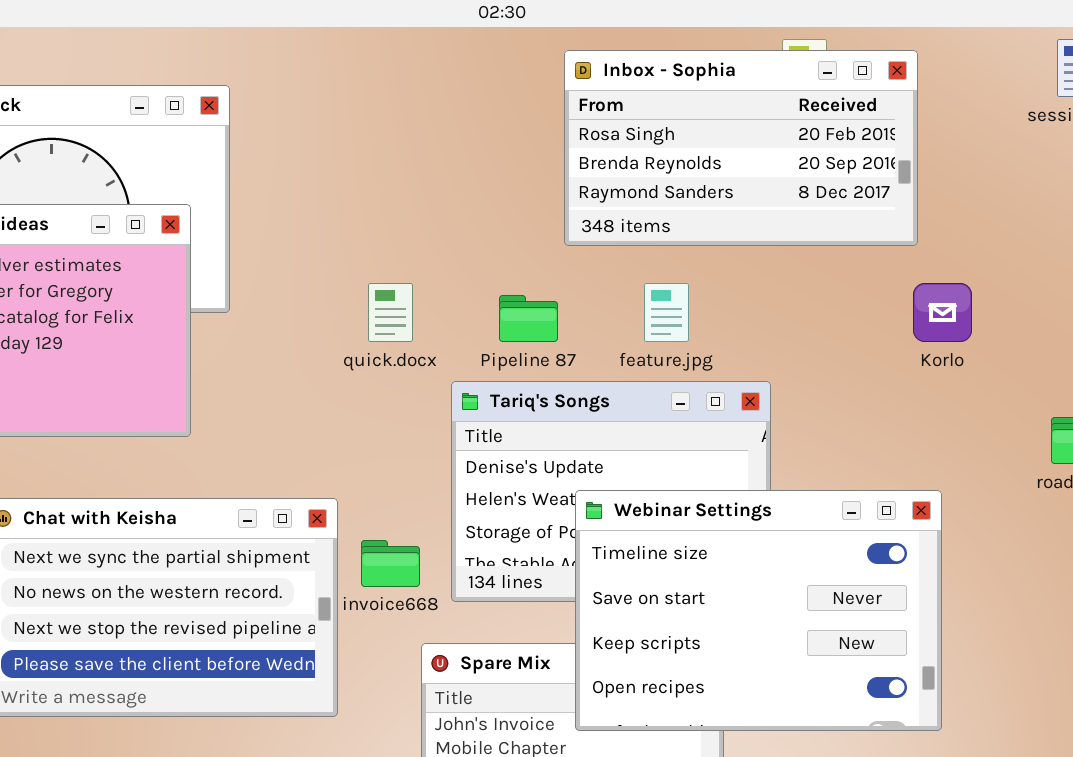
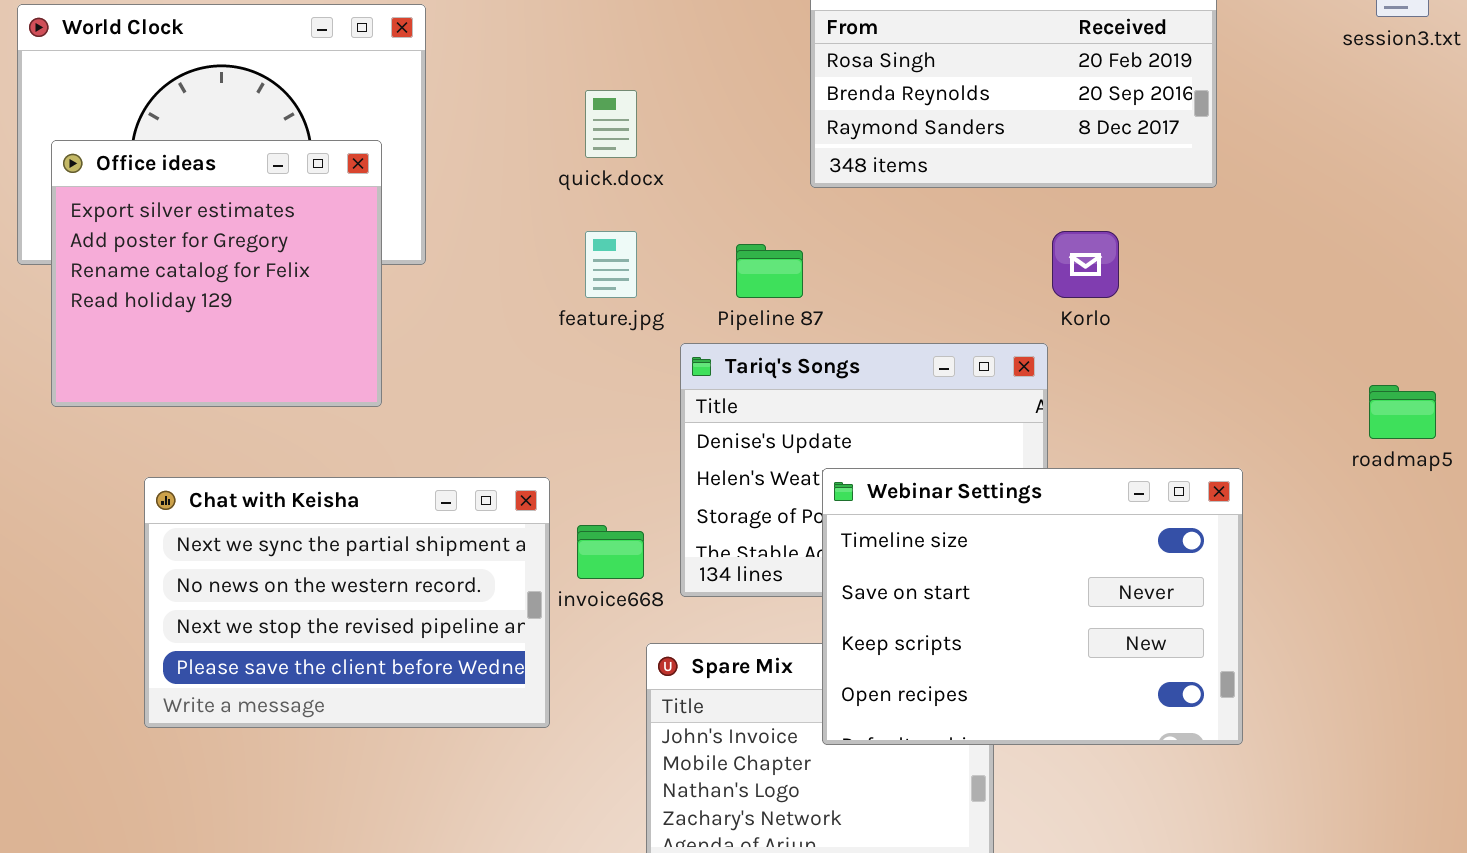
quick.docx: [368,283,413,342] -> [585,90,637,158], moved
feature.jpg: [644,283,689,342] -> [585,231,637,298], moved
Korlo: [913,283,972,342] -> [1052,231,1119,298], moved

